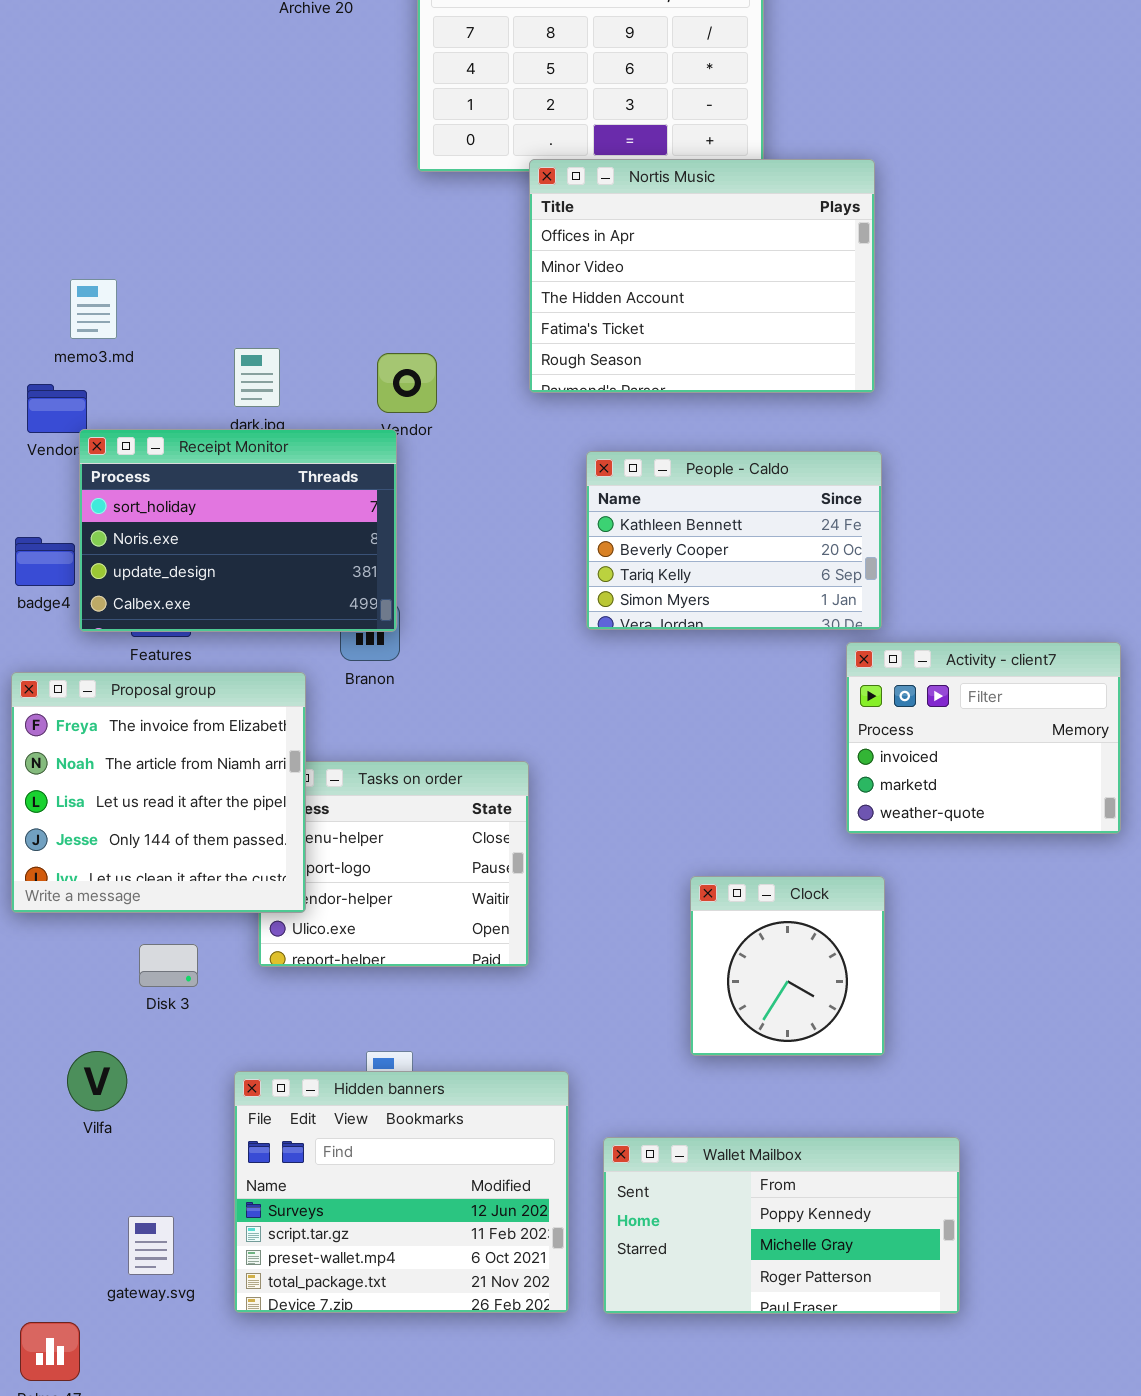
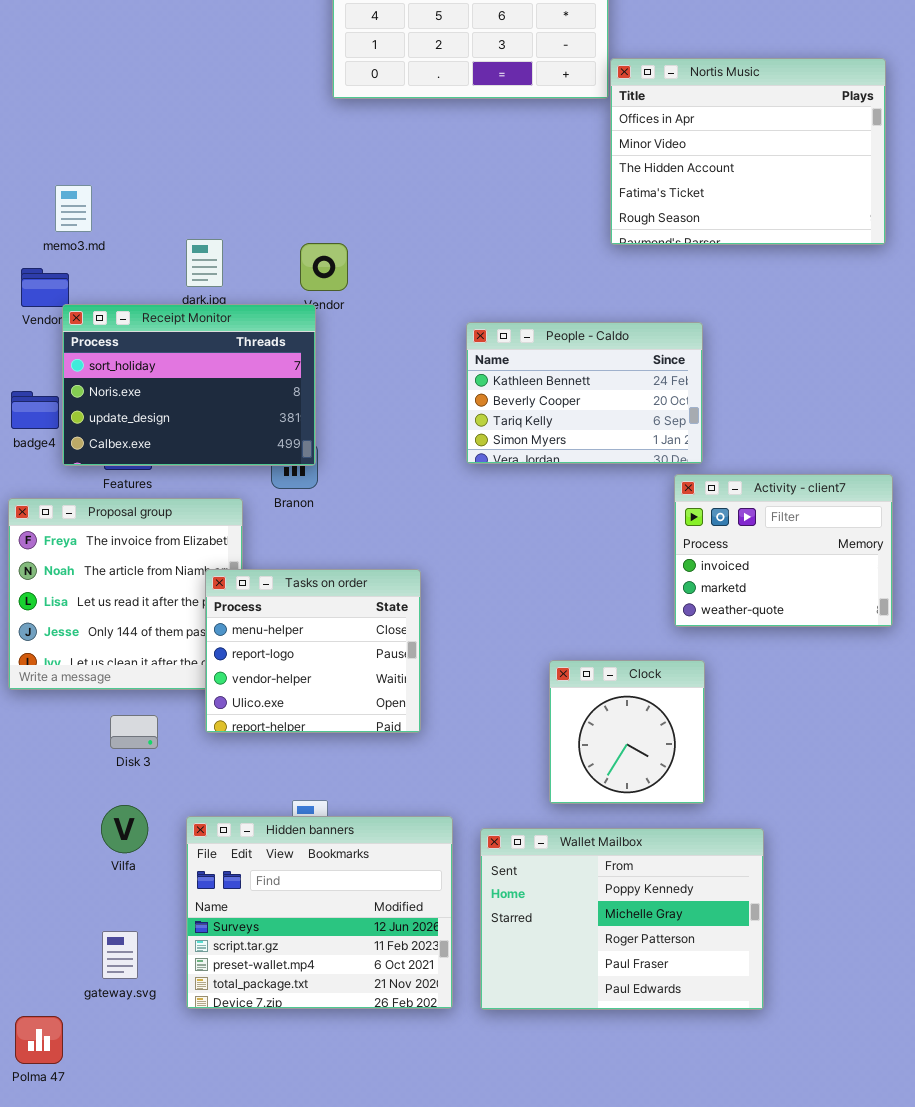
Nortis Music: [529,159,875,393] -> [610,58,886,245], moved
Tasks on order: [258,761,529,967] -> [205,569,421,733], raised
Vilfa: [67,1051,127,1111] -> [101,805,148,853], moved
Wallet Mailbox: [603,1137,960,1314] -> [480,828,764,1010], resized

